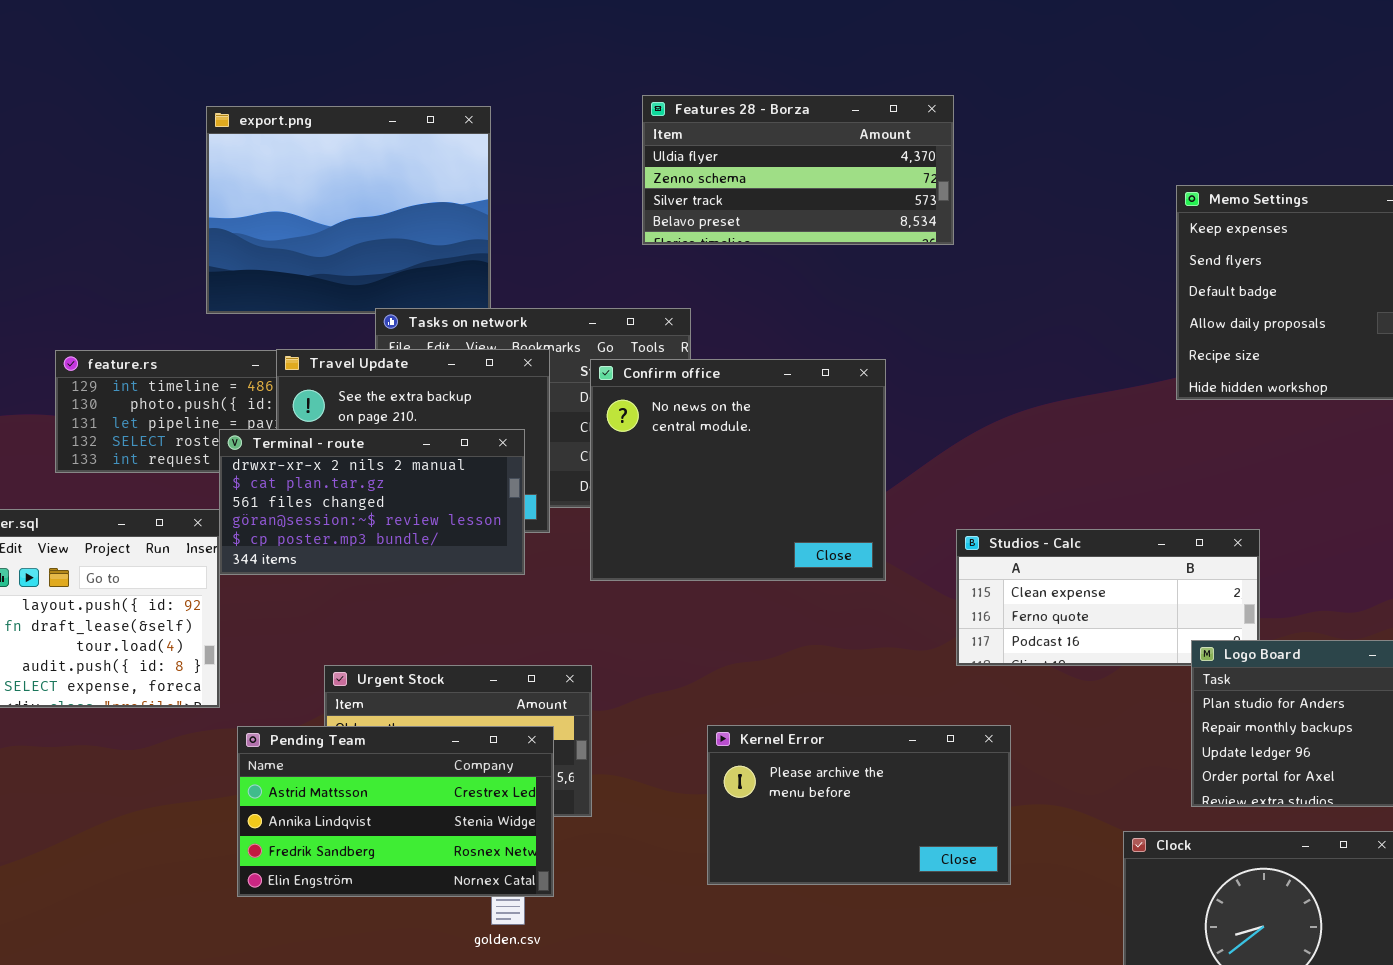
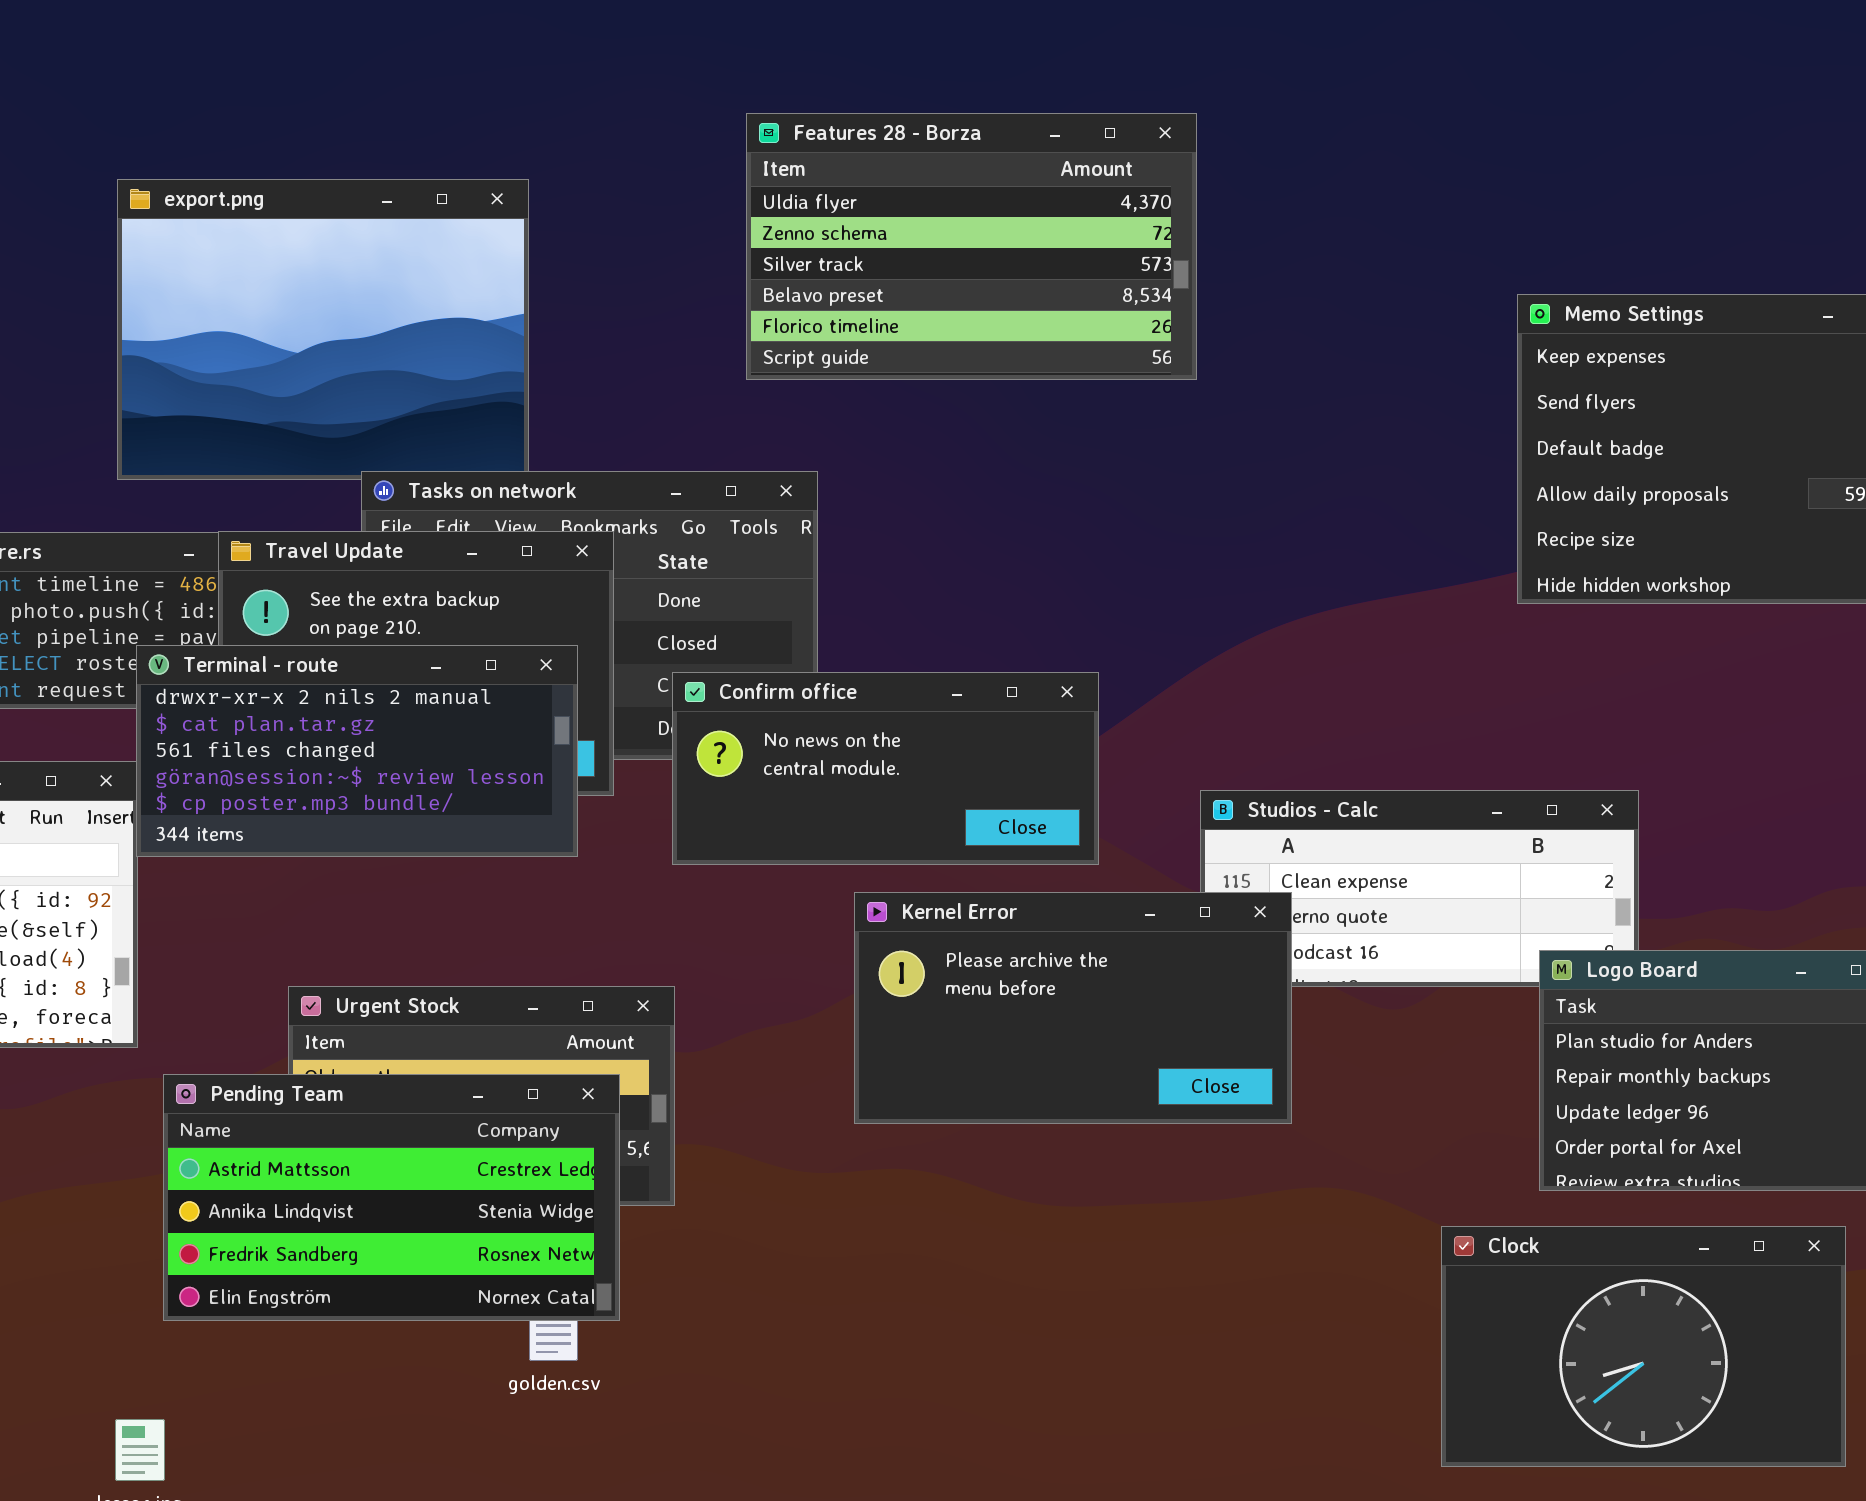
Features 28 - Borza: [642,95,954,245] -> [746,113,1197,380], resized
Confirm office: [590,359,886,581] -> [672,672,1099,865], resized
Kernel Error: [707,725,1011,885] -> [854,892,1292,1124], moved

